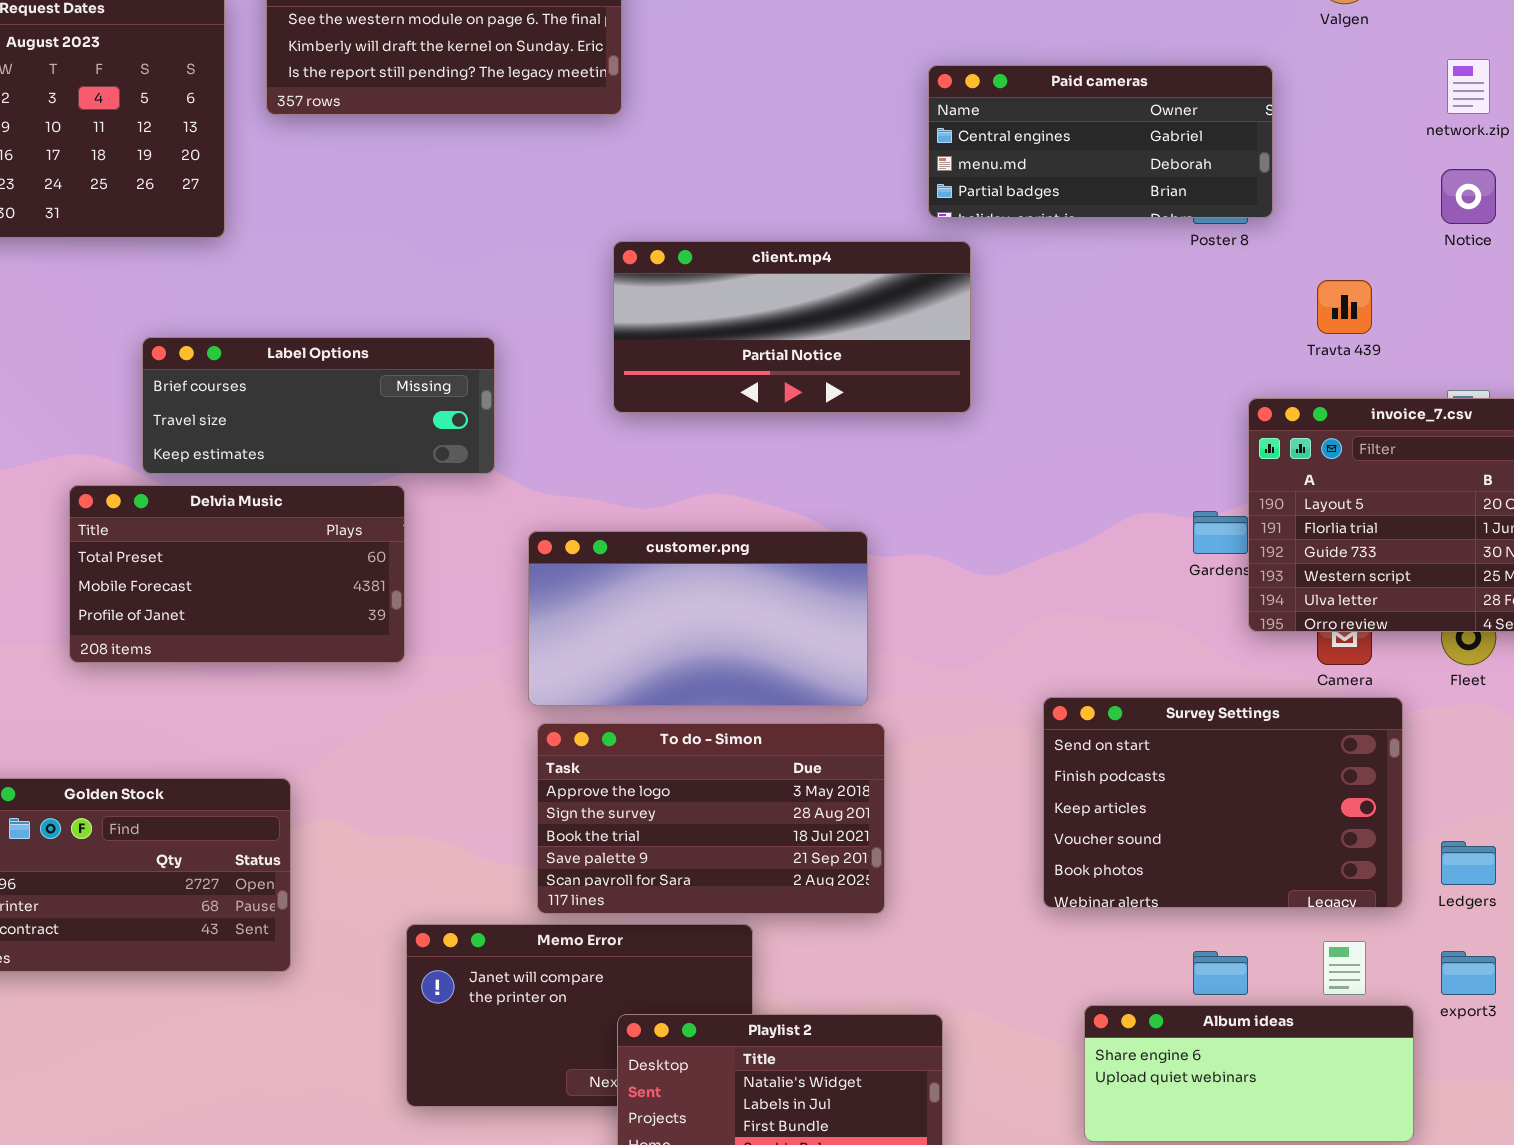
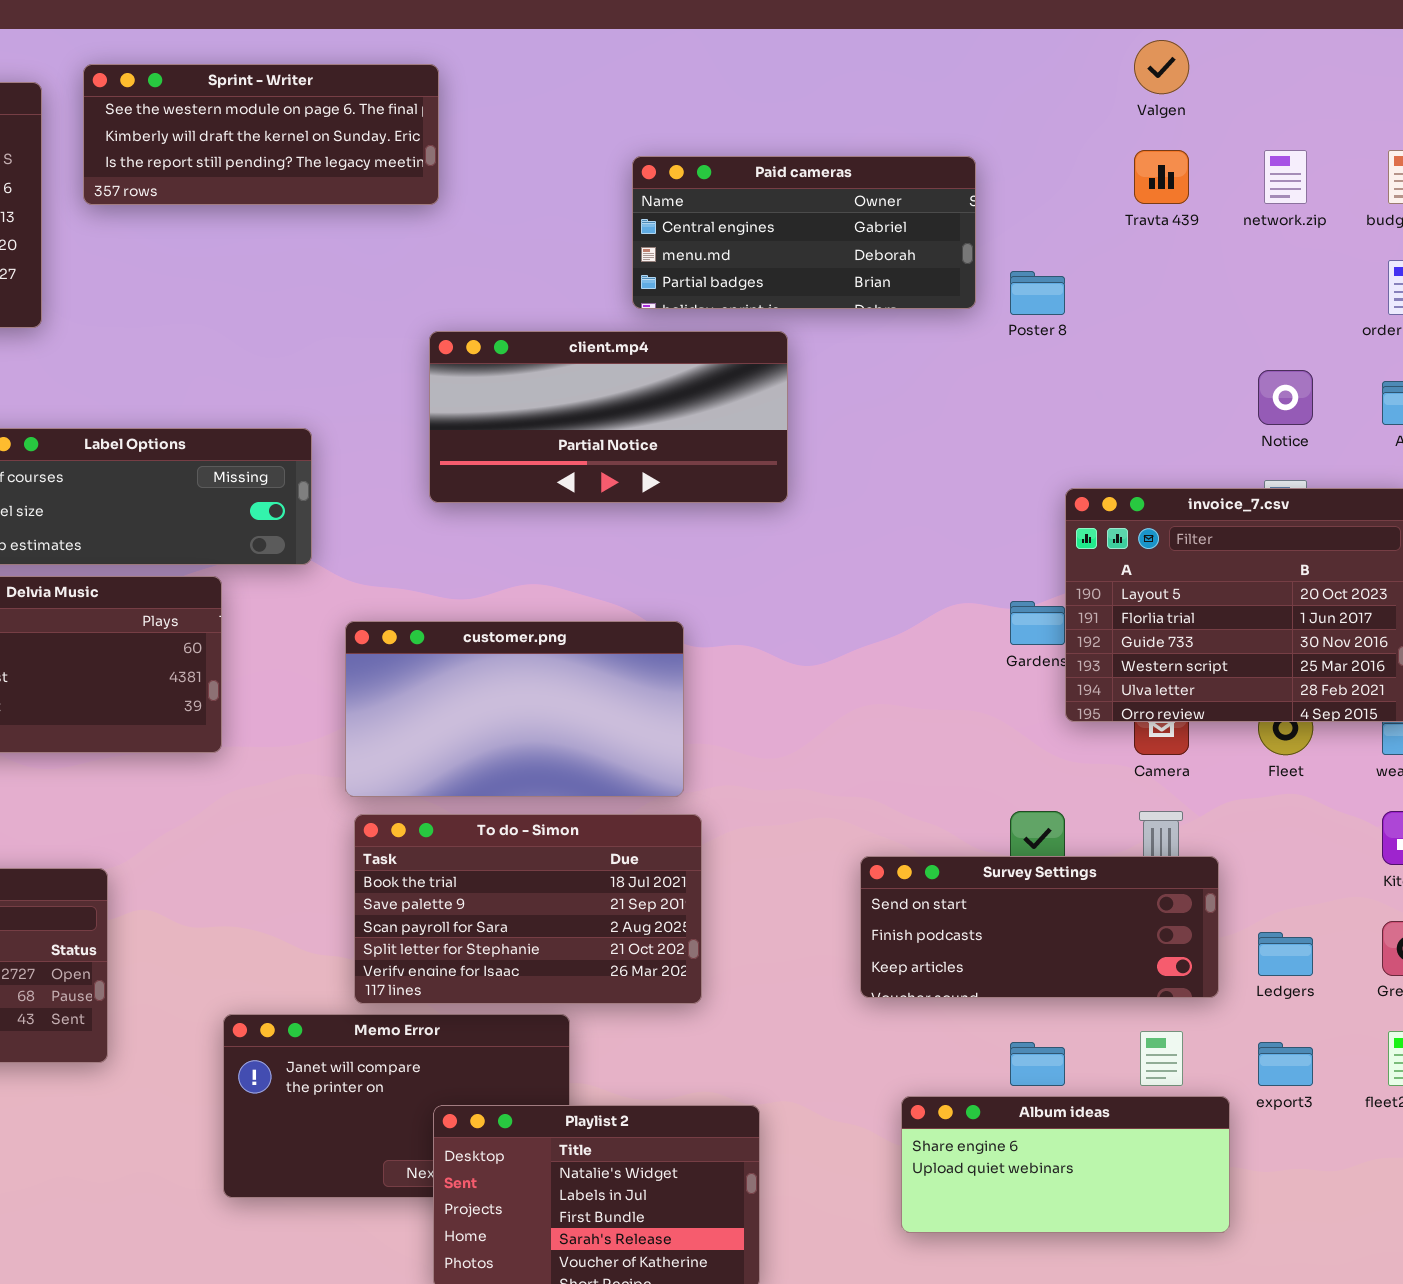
Paid cameras: [928,65,1273,218] -> [632,156,976,309], moved
Notice: [1441,169,1496,224] -> [1258,370,1313,425], moved
Travta 439: [1317,280,1372,334] -> [1134,150,1189,204], moved
Survey Settings: [1043,697,1403,908] -> [860,856,1219,998], resized
To do - Simon: [537,723,885,914] -> [354,814,702,1004], scrolled down 2 rows

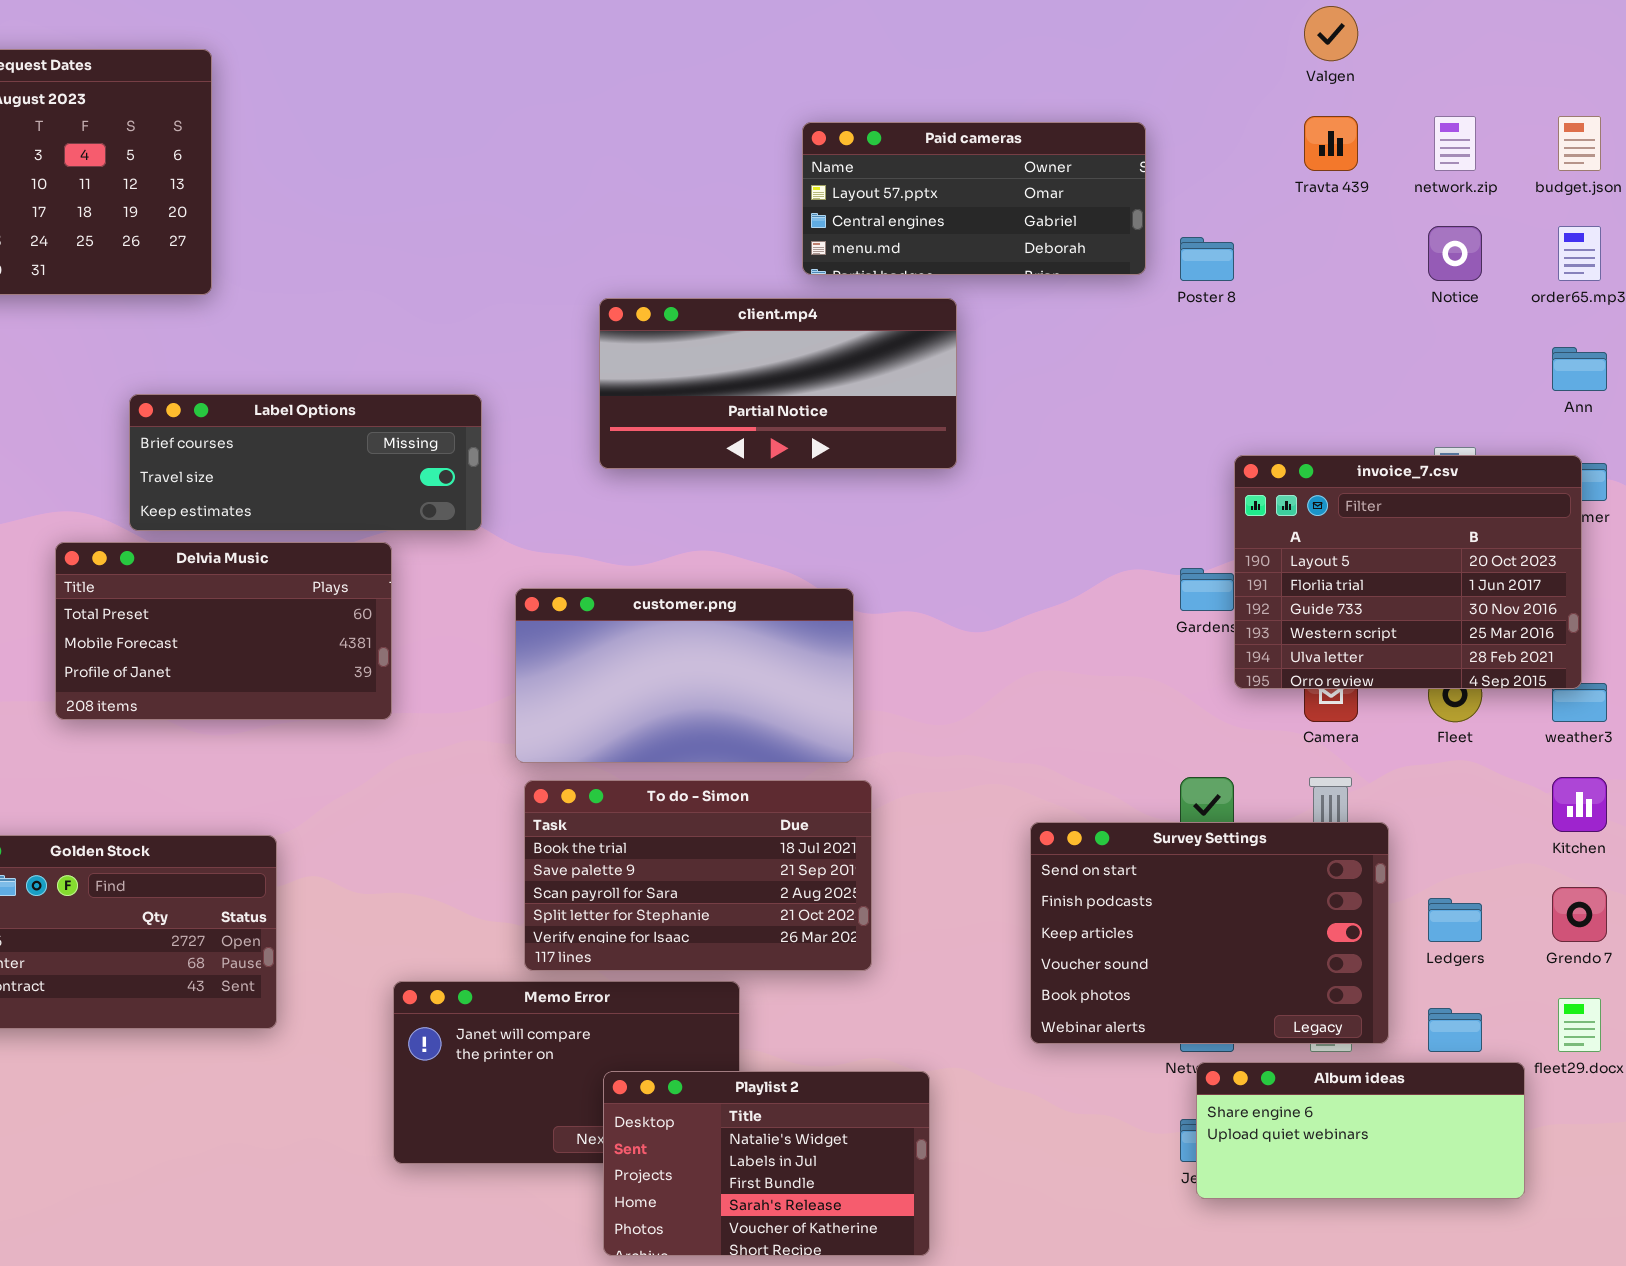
Sprint - Writer: [83,64,439,205] -> none, closed
Paid cameras: [632,156,976,309] -> [802,122,1146,275], scrolled up 1 row
Notice: [1258,370,1313,425] -> [1428,226,1482,281], moved
Survey Settings: [860,856,1219,998] -> [1030,822,1389,1044], resized
Album ideas: [901,1096,1230,1233] -> [1196,1062,1525,1199], moved

